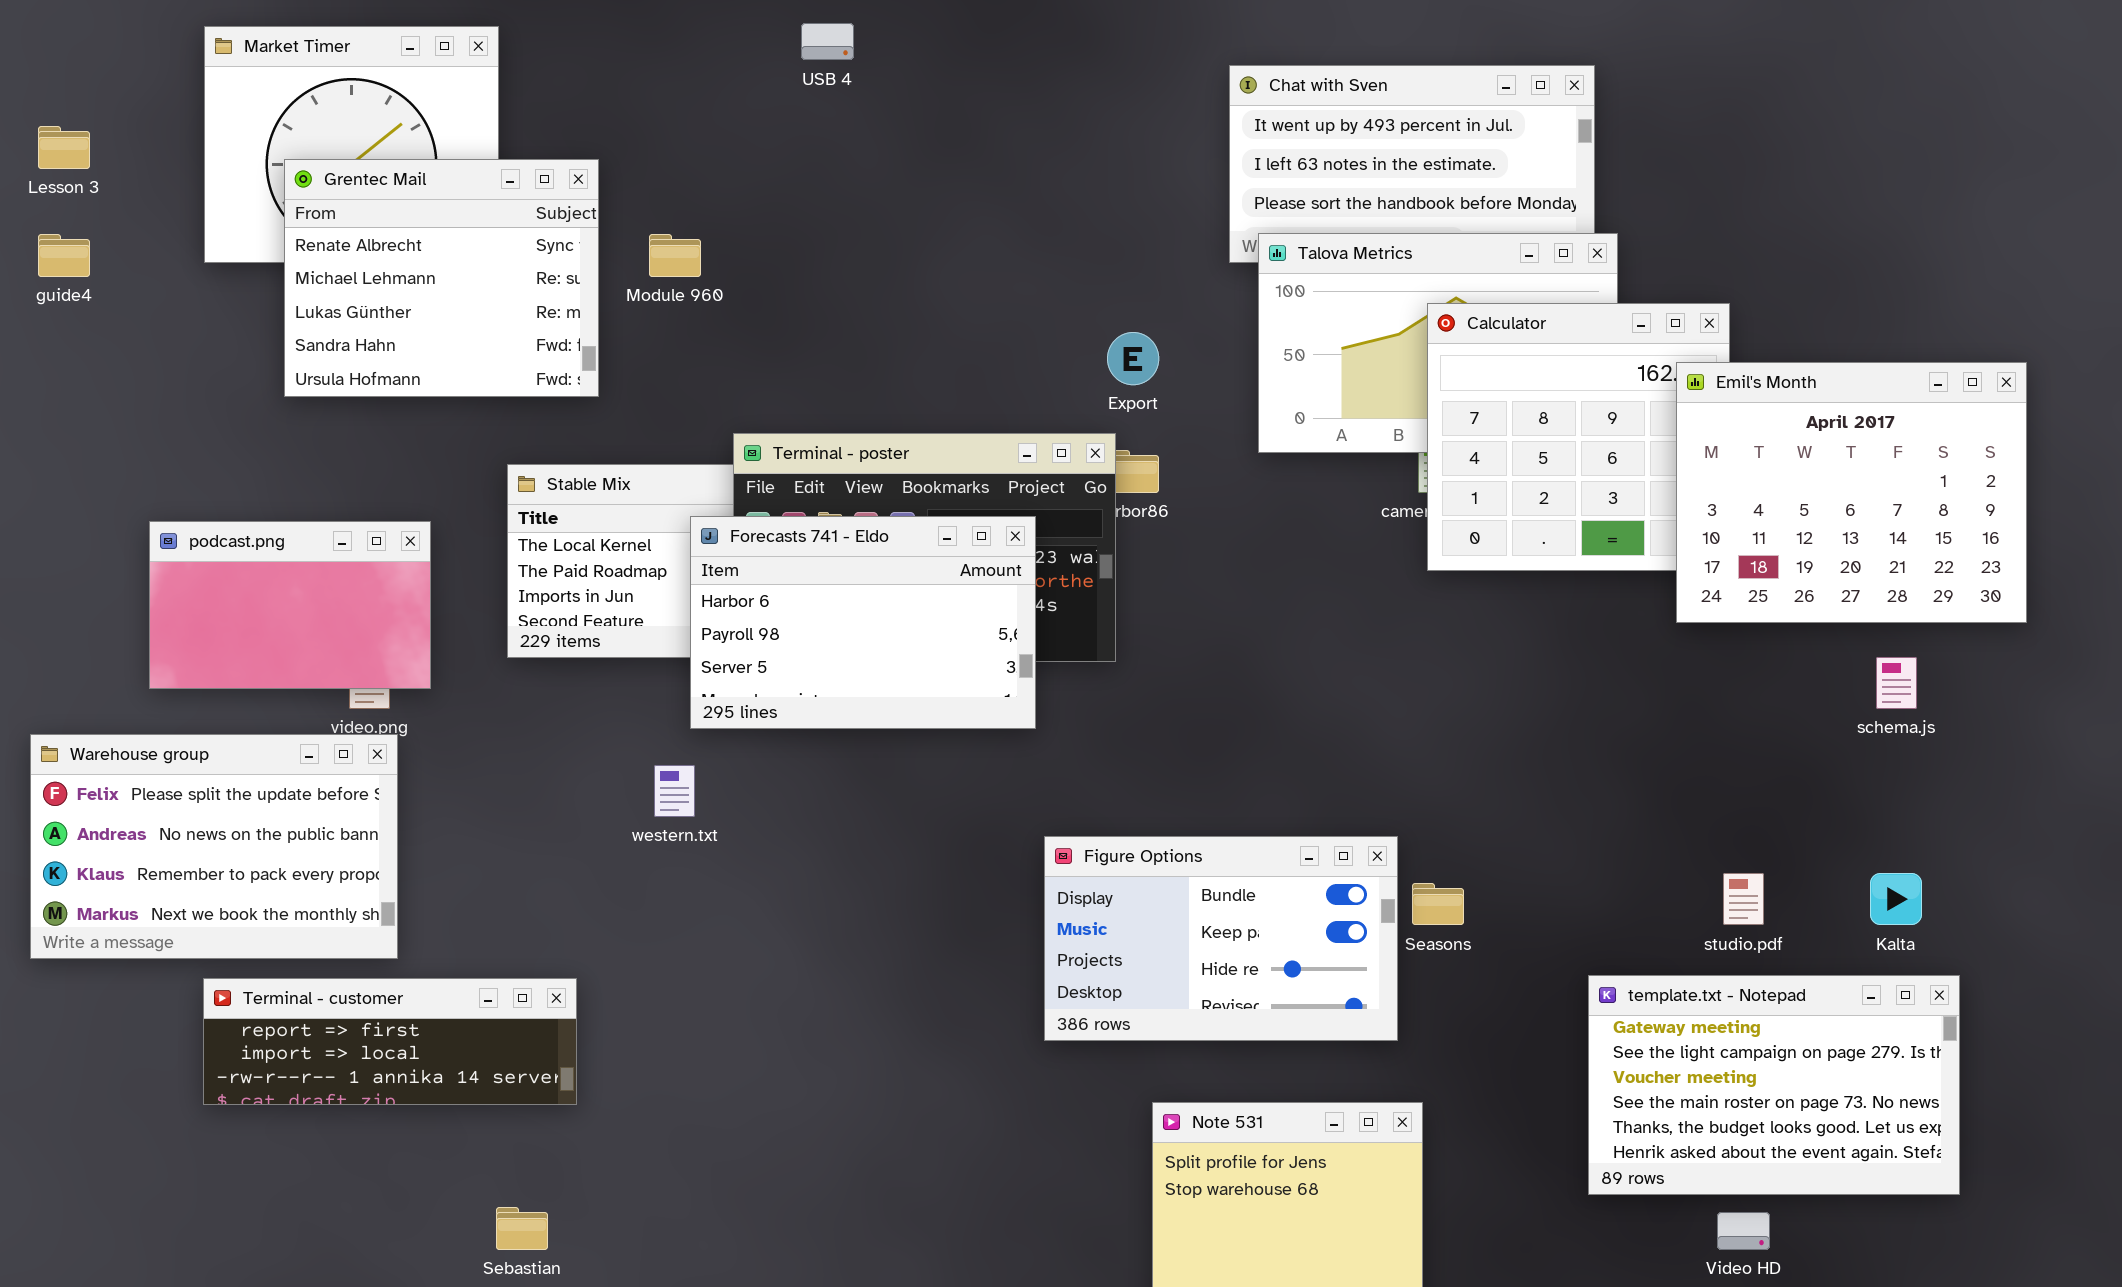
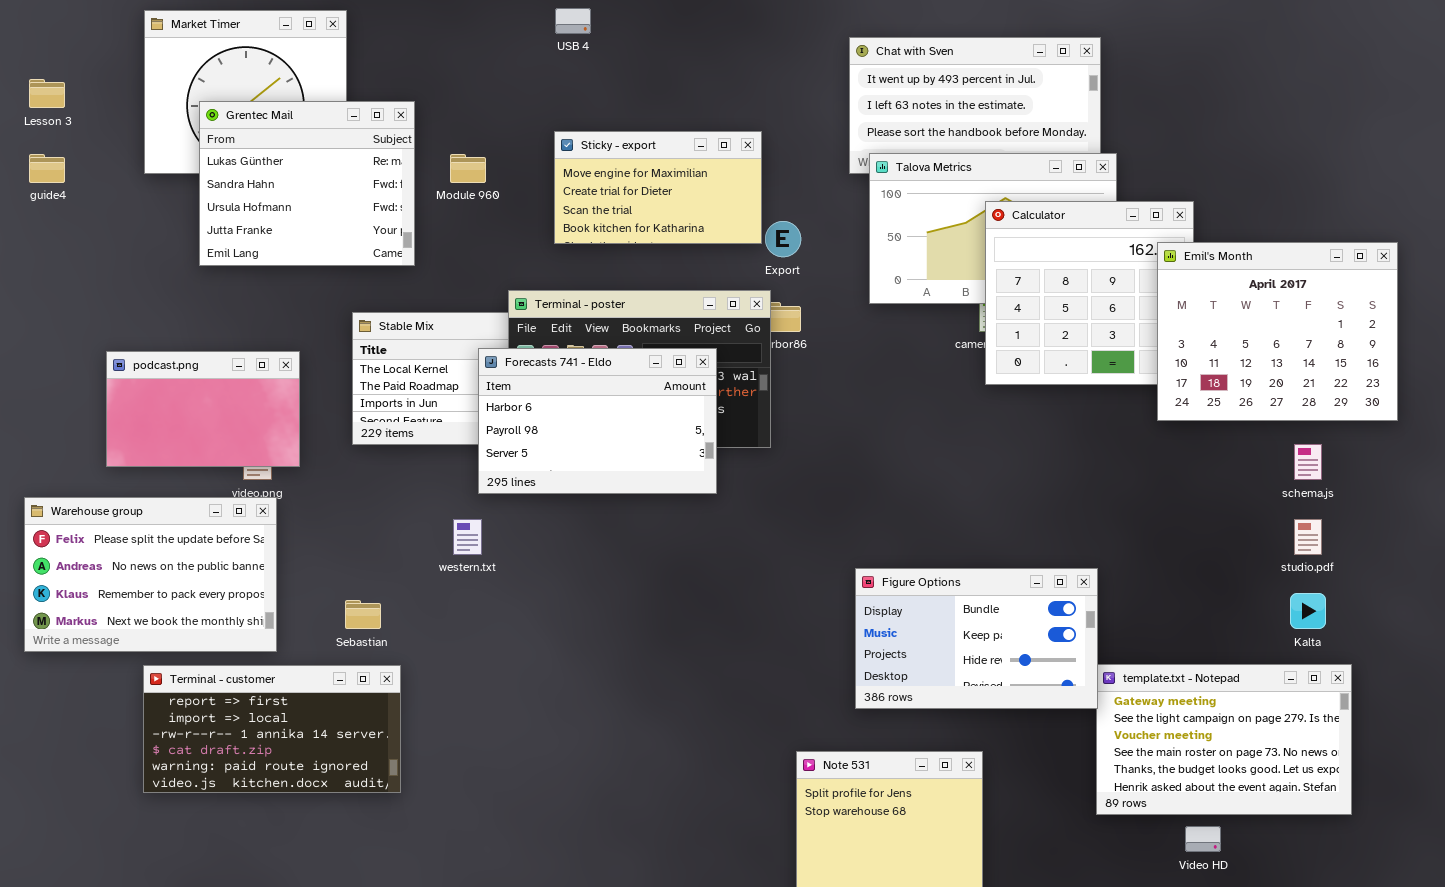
Grentec Mail: [284,159,599,397] -> [199,101,415,266], scrolled down 2 rows
Sticky - export: none -> [554,131,762,244], opened
Figure Options: [1044,836,1398,1041] -> [855,568,1098,709], moved
studio.pdf: [1723,873,1764,925] -> [1294,519,1322,555], moved
Terminal - customer: [203,978,577,1105] -> [143,665,401,793], resized
Sebastian: [496,1207,548,1250] -> [345,600,381,629], moved

